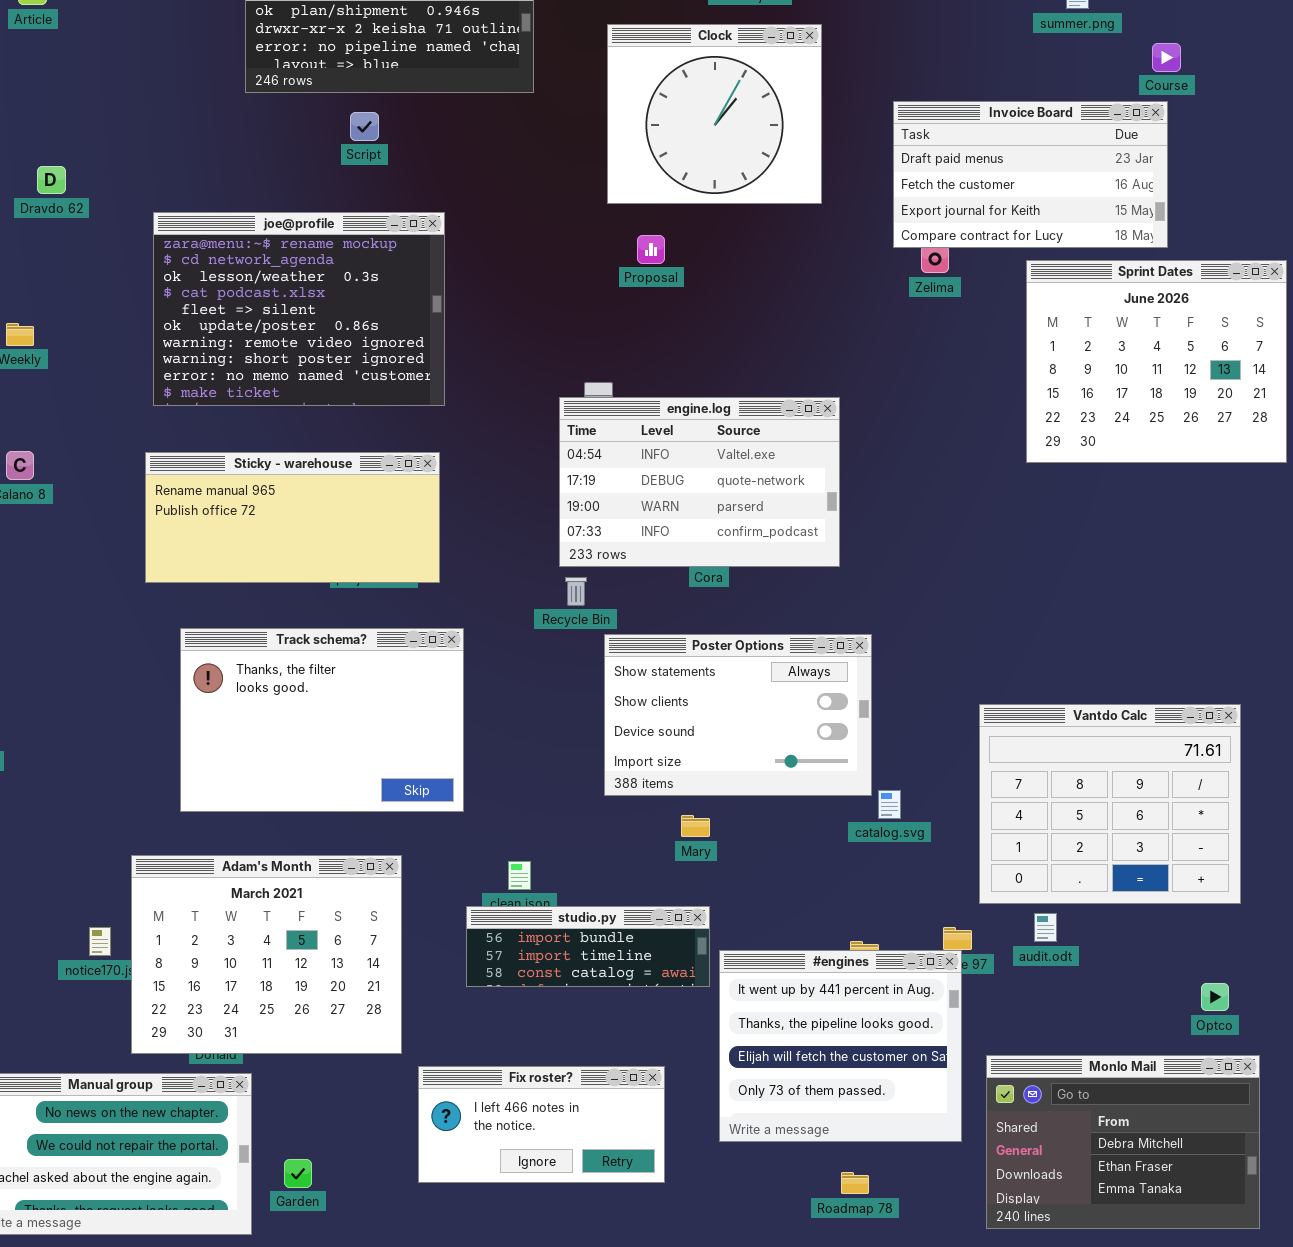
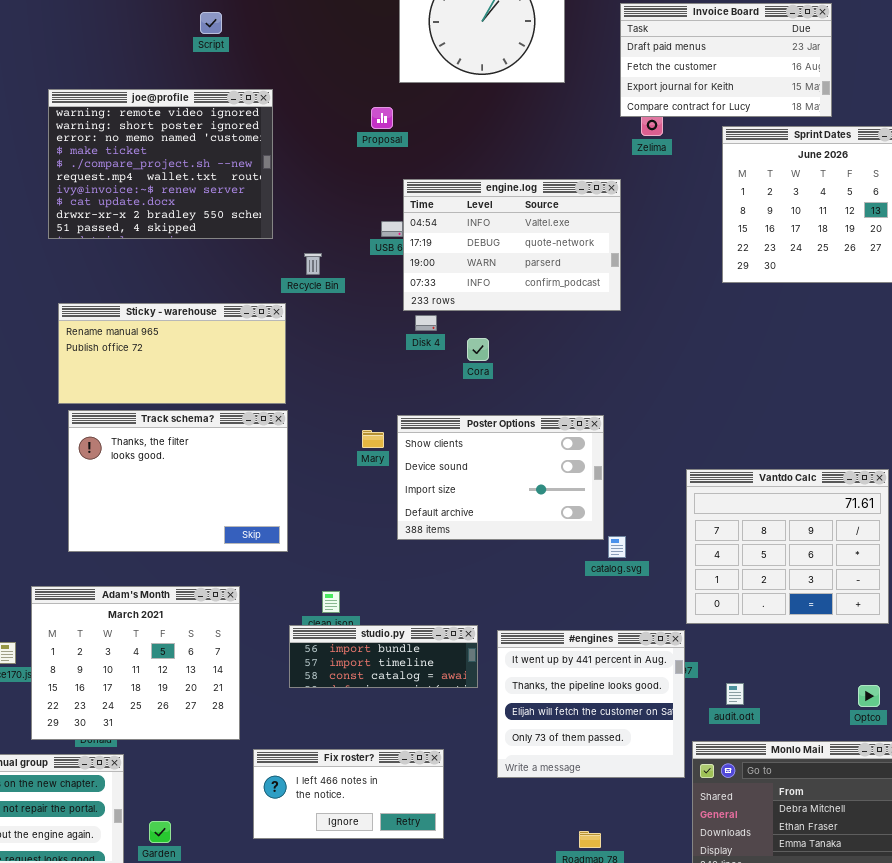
joe@profile: [153,212,445,406] -> [48,89,273,239], scrolled down 6 rows
Proposal: [637,235,665,264] -> [371,107,393,129], moved
engine.log: [559,397,840,567] -> [403,179,621,311], moved
Sticky - warehouse: [145,452,440,583] -> [58,303,286,404], moved
Recycle Bin: [565,577,587,606] -> [304,253,322,275], moved
Poster Options: [604,634,872,796] -> [397,415,604,540], scrolled down 1 row
Mary: [681,815,710,837] -> [362,430,384,448], moved
audit.odt: [1034,913,1057,942] -> [726,683,744,705], moved
#engines: [719,950,962,1142] -> [497,630,685,778], moved

